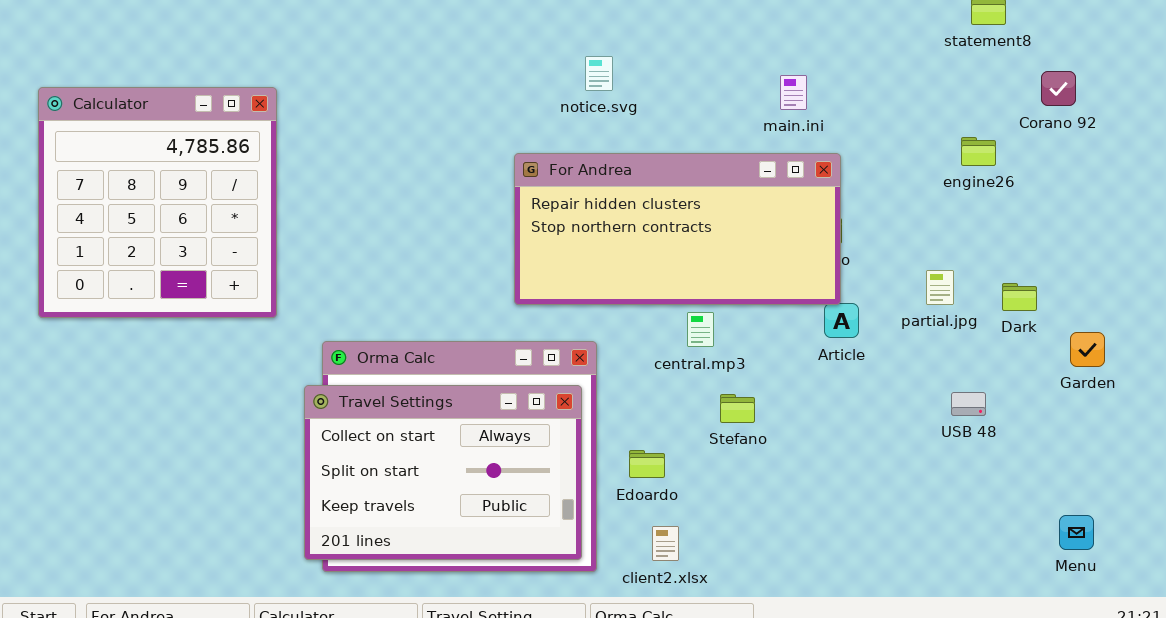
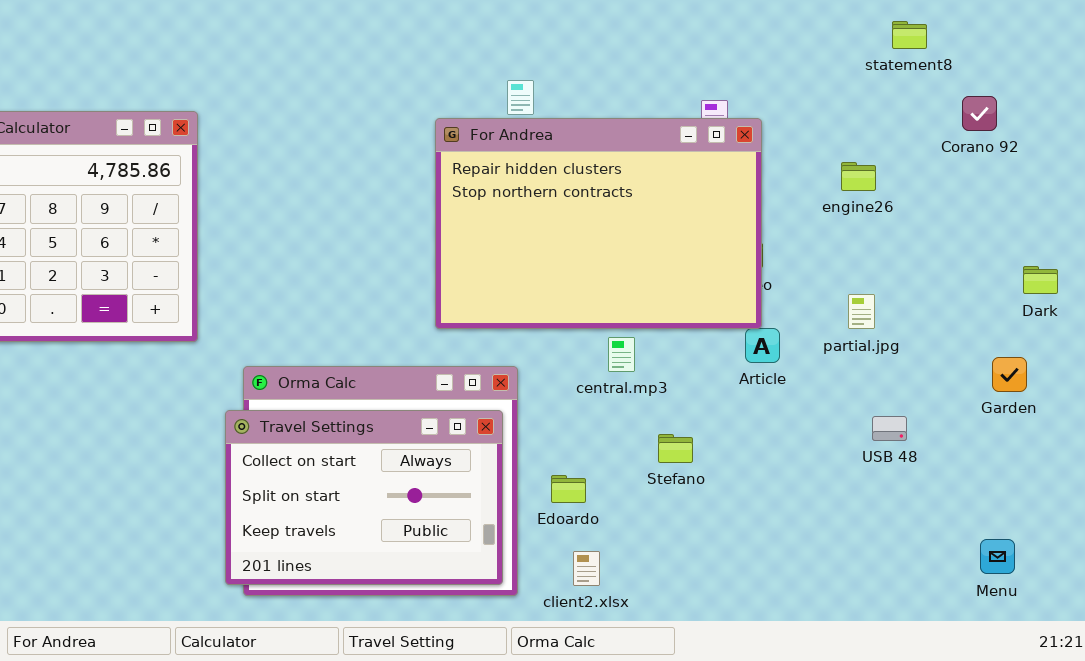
engine26: [961,137,996,166] -> [841,162,876,191], moved
For Andrea: [514,153,841,305] -> [435,118,762,329], resized
Dark: [1002,283,1037,311] -> [1023,266,1058,294], moved
Stefano: [720,394,755,423] -> [658,434,693,463], moved

